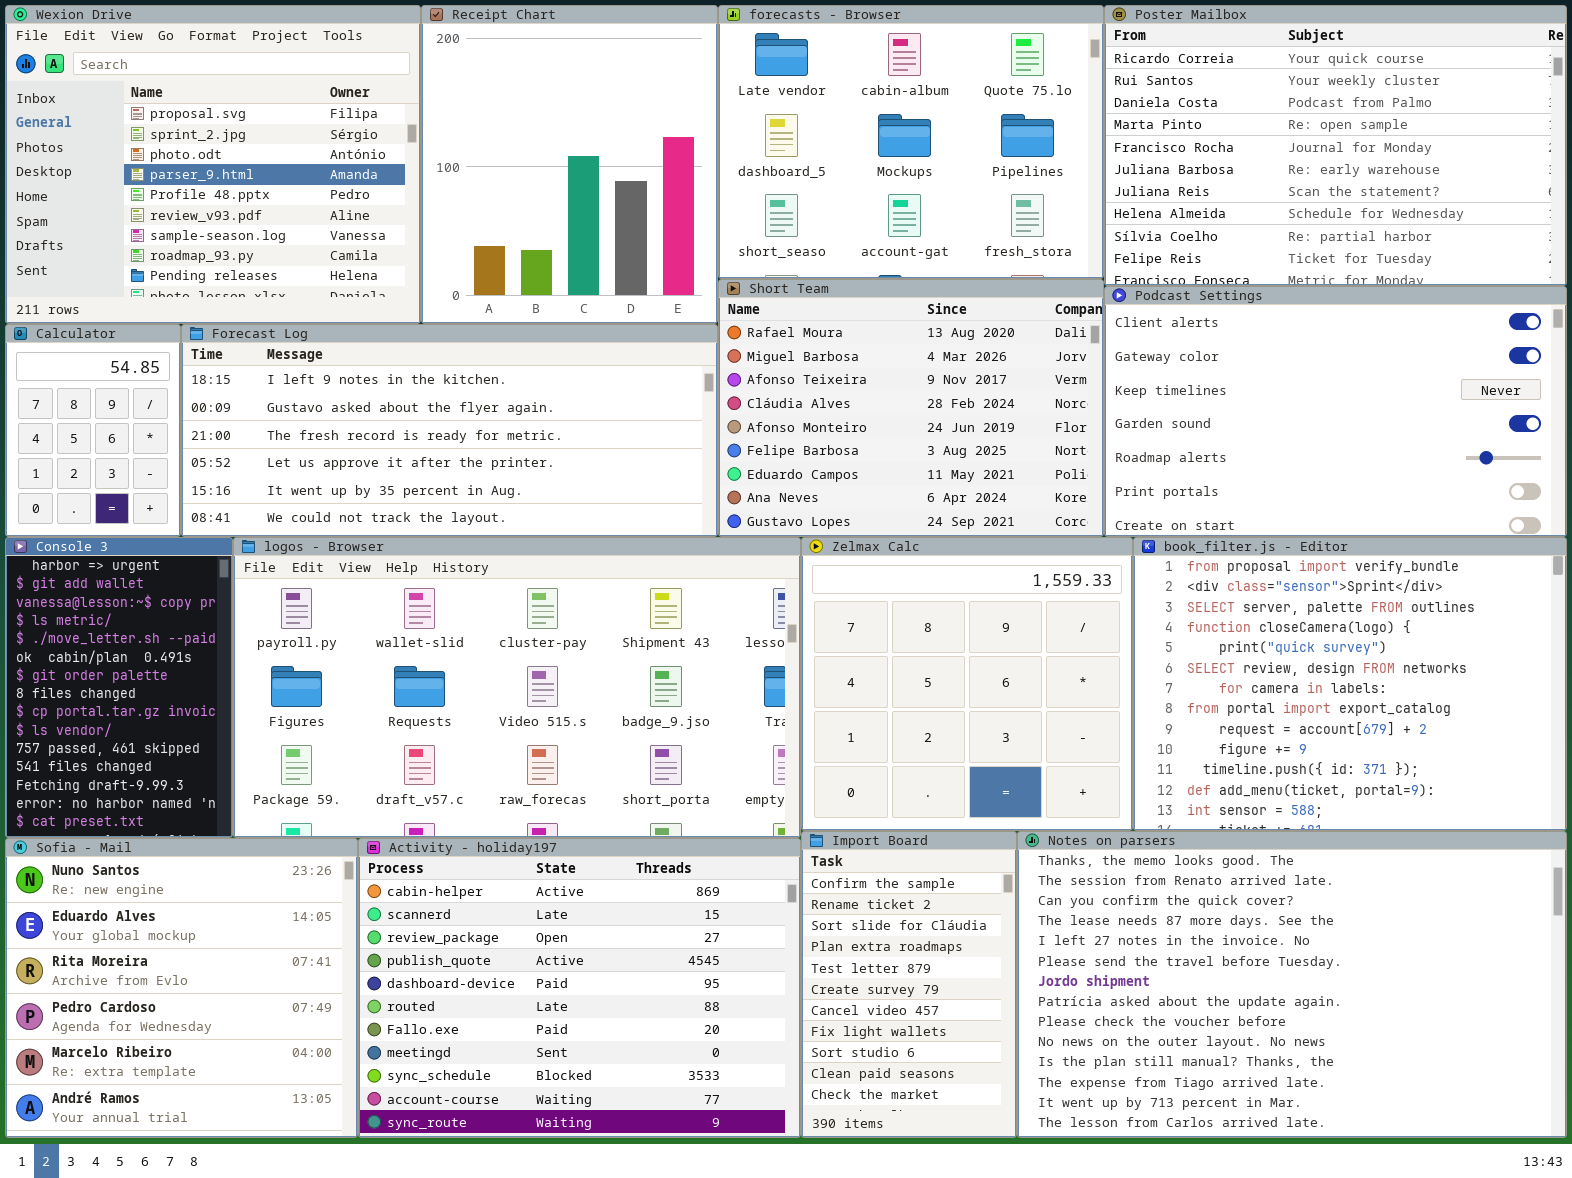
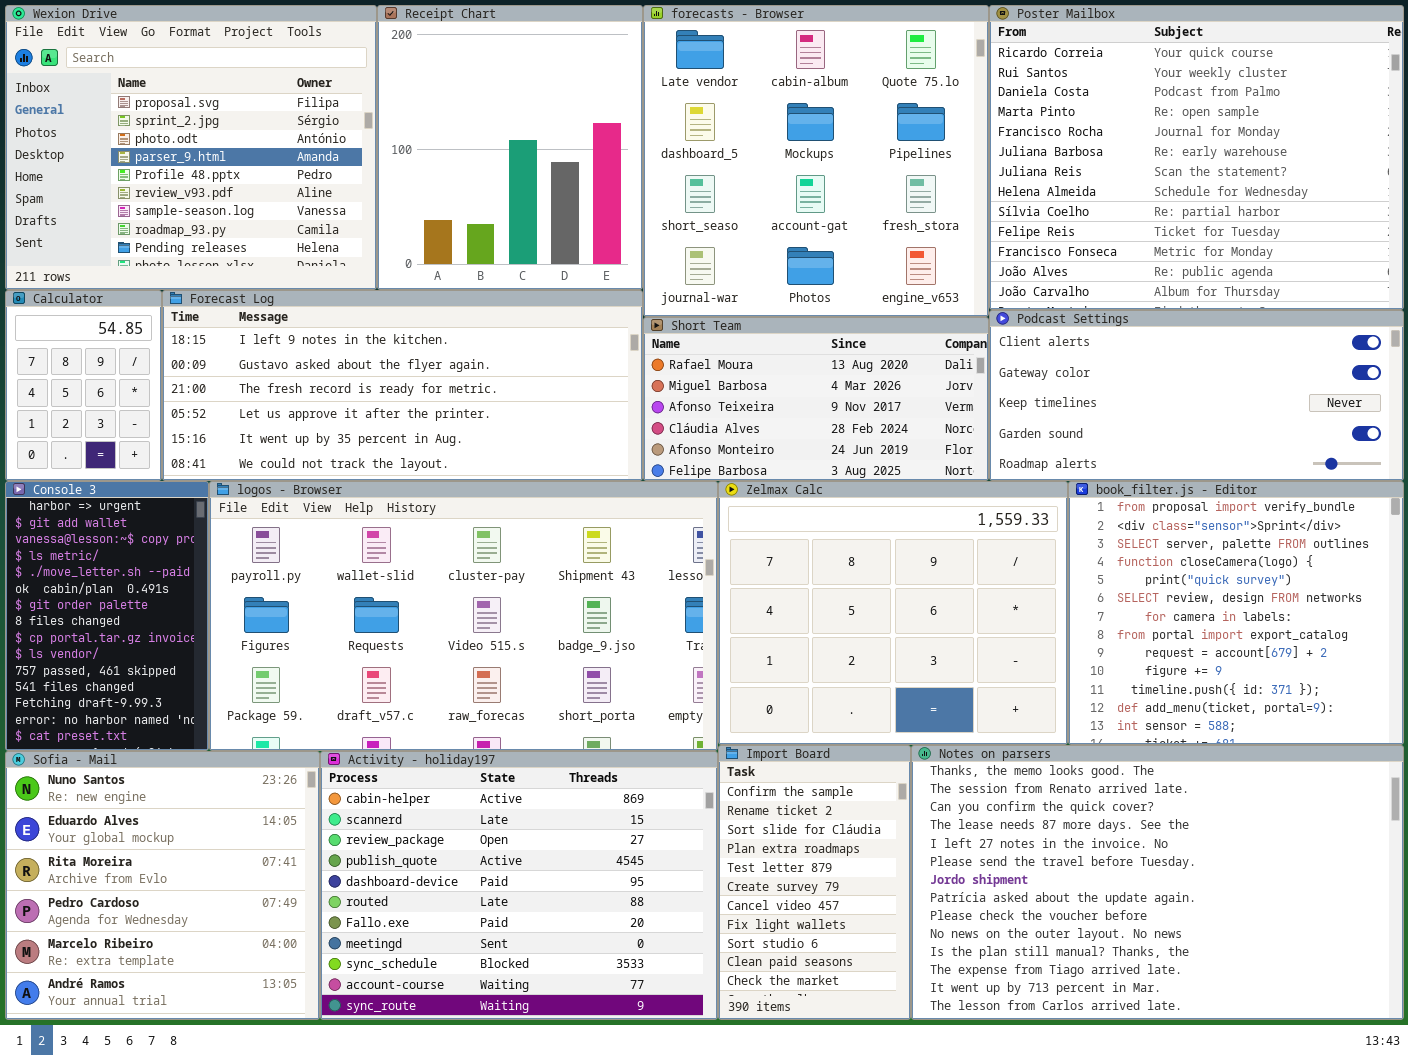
forecasts - Browser: [718,5,1104,279] -> [643,5,989,317], resized
Poster Mailbox: [1104,5,1567,286] -> [989,5,1404,310], resized
Short Team: [718,279,1104,537] -> [643,317,989,481], resized
Podcast Settings: [1104,286,1567,537] -> [989,310,1404,481], resized
Zelmax Calc: [801,537,1133,831] -> [718,481,1068,745], resized
book_filter.js - Editor: [1133,537,1567,831] -> [1068,481,1404,745], resized

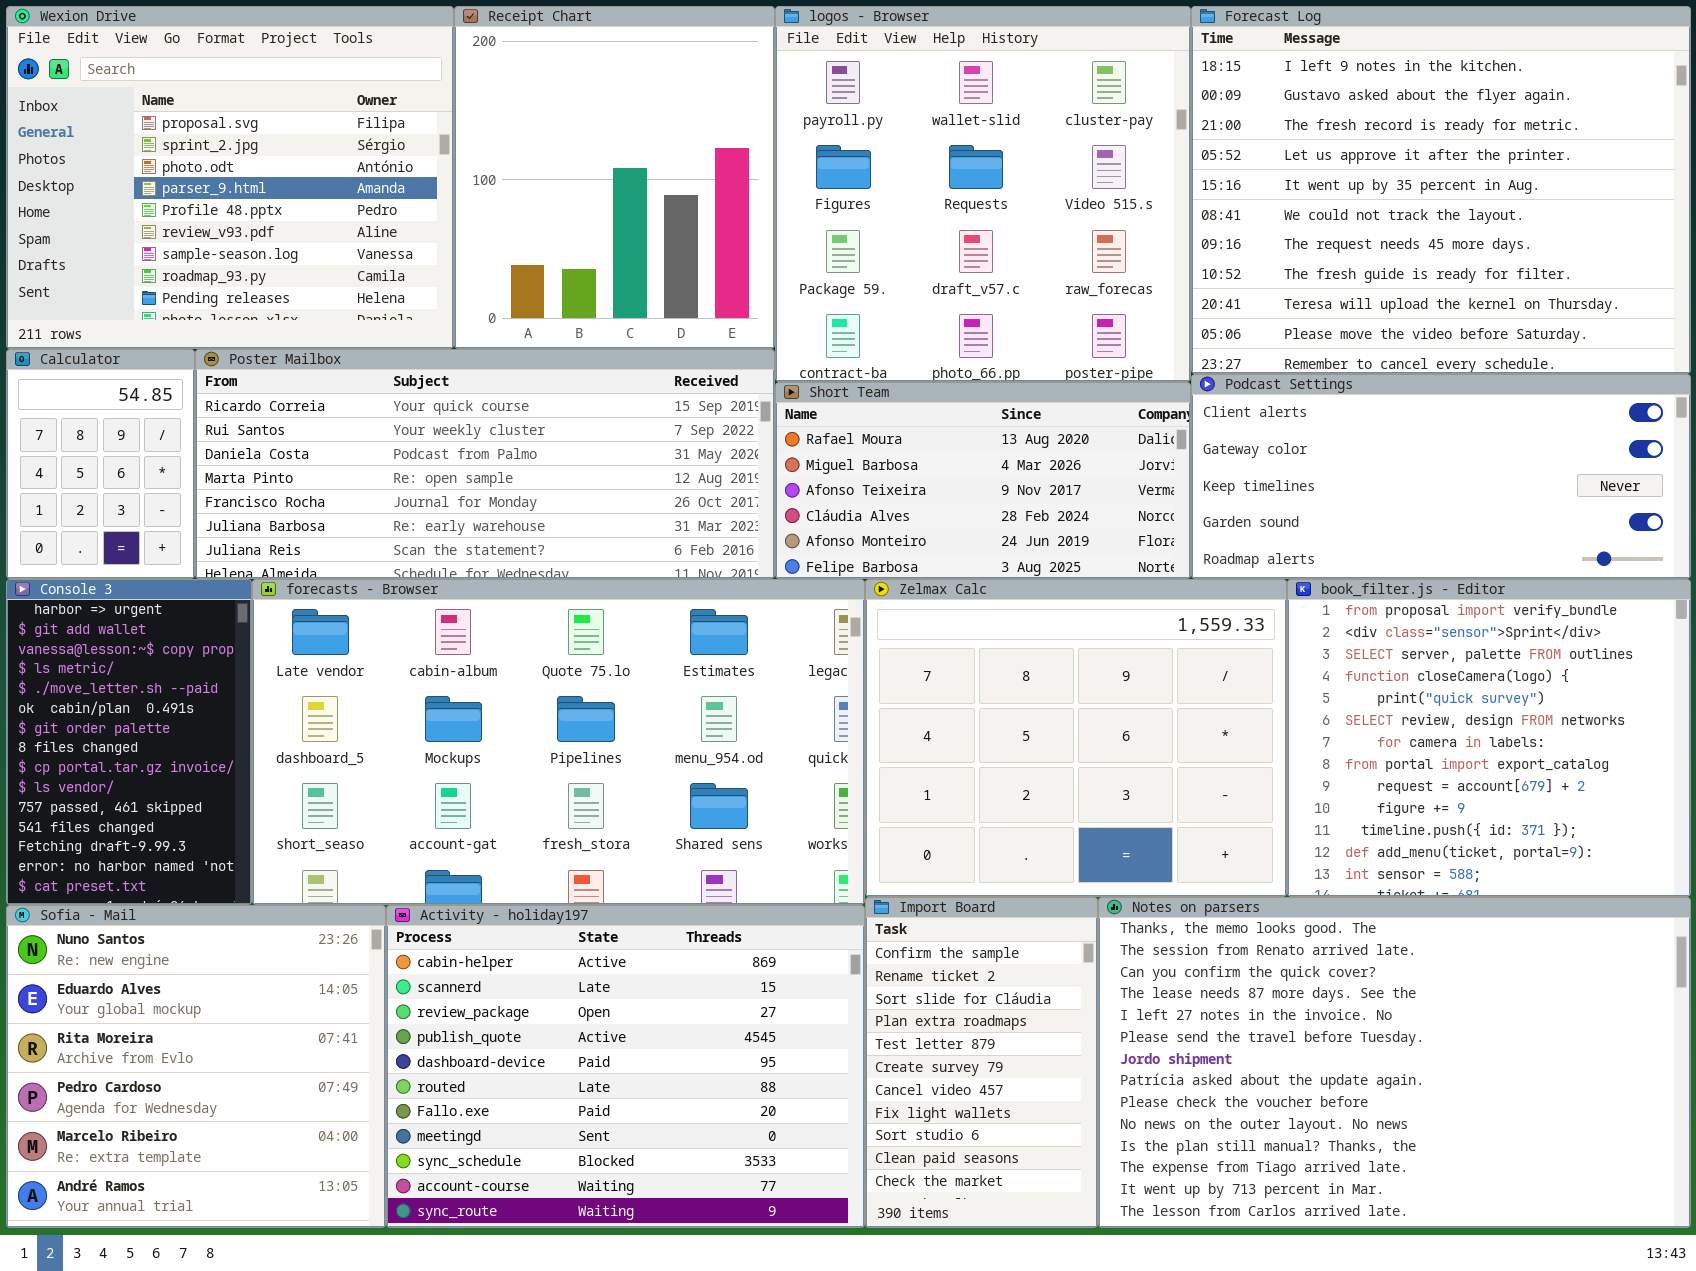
forecasts - Browser: [643,5,989,317] -> [252,579,865,905], moved, resized
Poster Mailbox: [989,5,1404,310] -> [195,349,775,579], moved, resized
Forecast Log: [162,290,643,481] -> [1191,6,1691,374], moved, resized
logos - Browser: [209,481,718,751] -> [775,6,1191,382], moved, resized

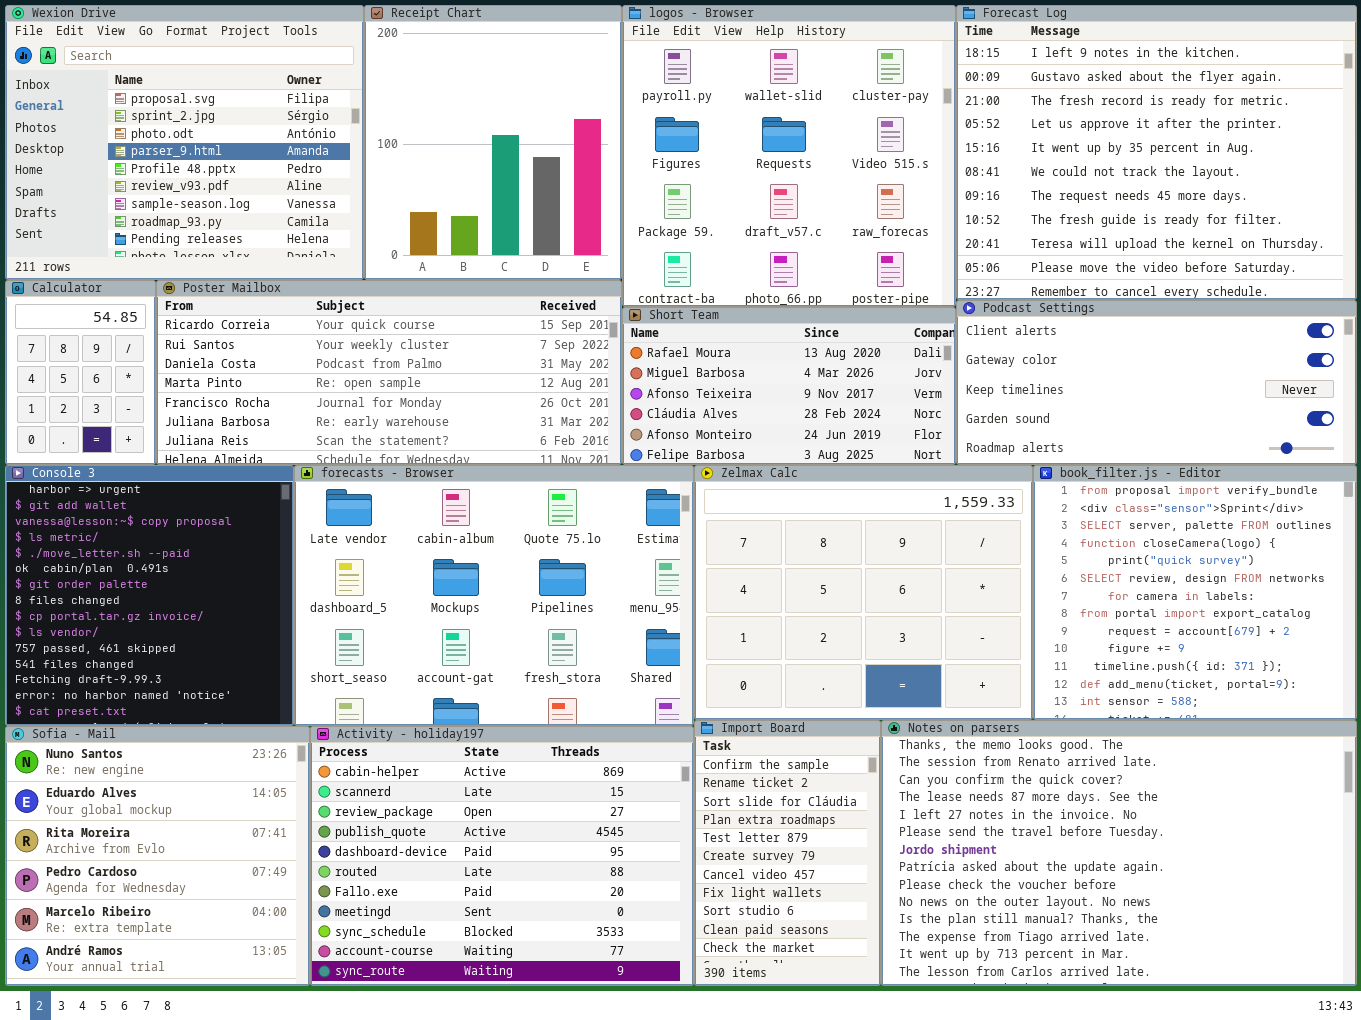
Console 3: [6,579,252,905] -> [5,465,294,726], resized
forecasts - Browser: [252,579,865,905] -> [294,465,694,726], resized

